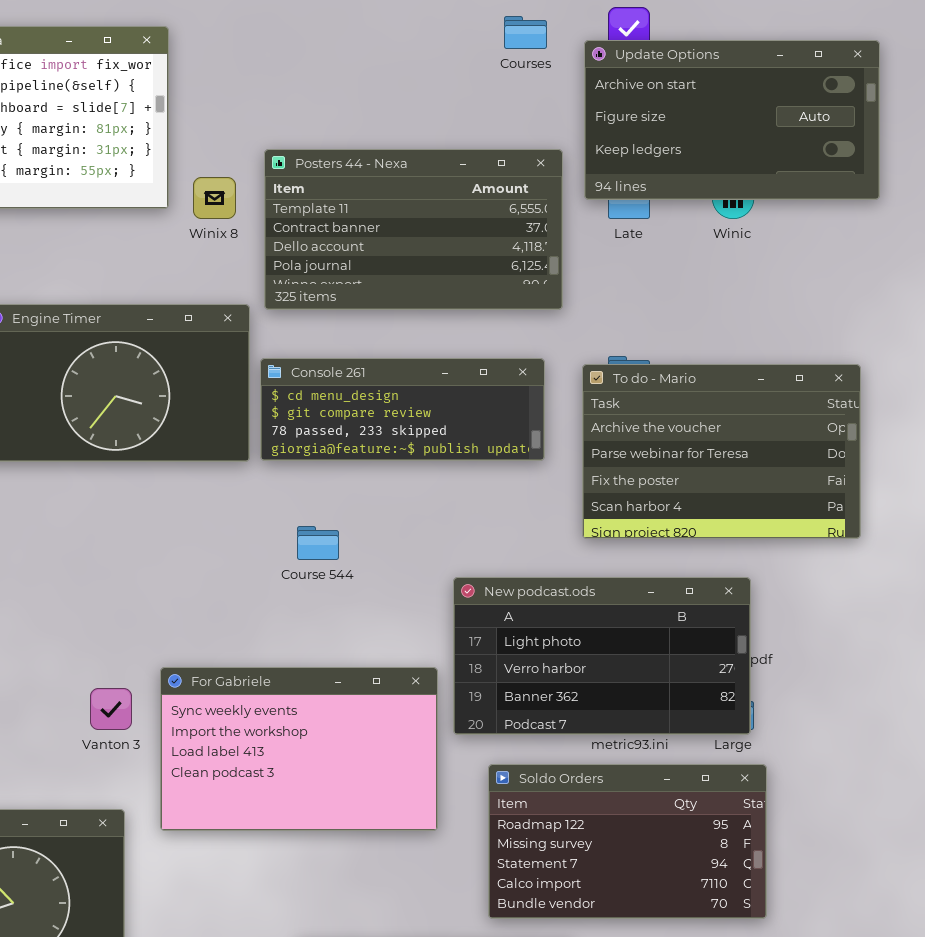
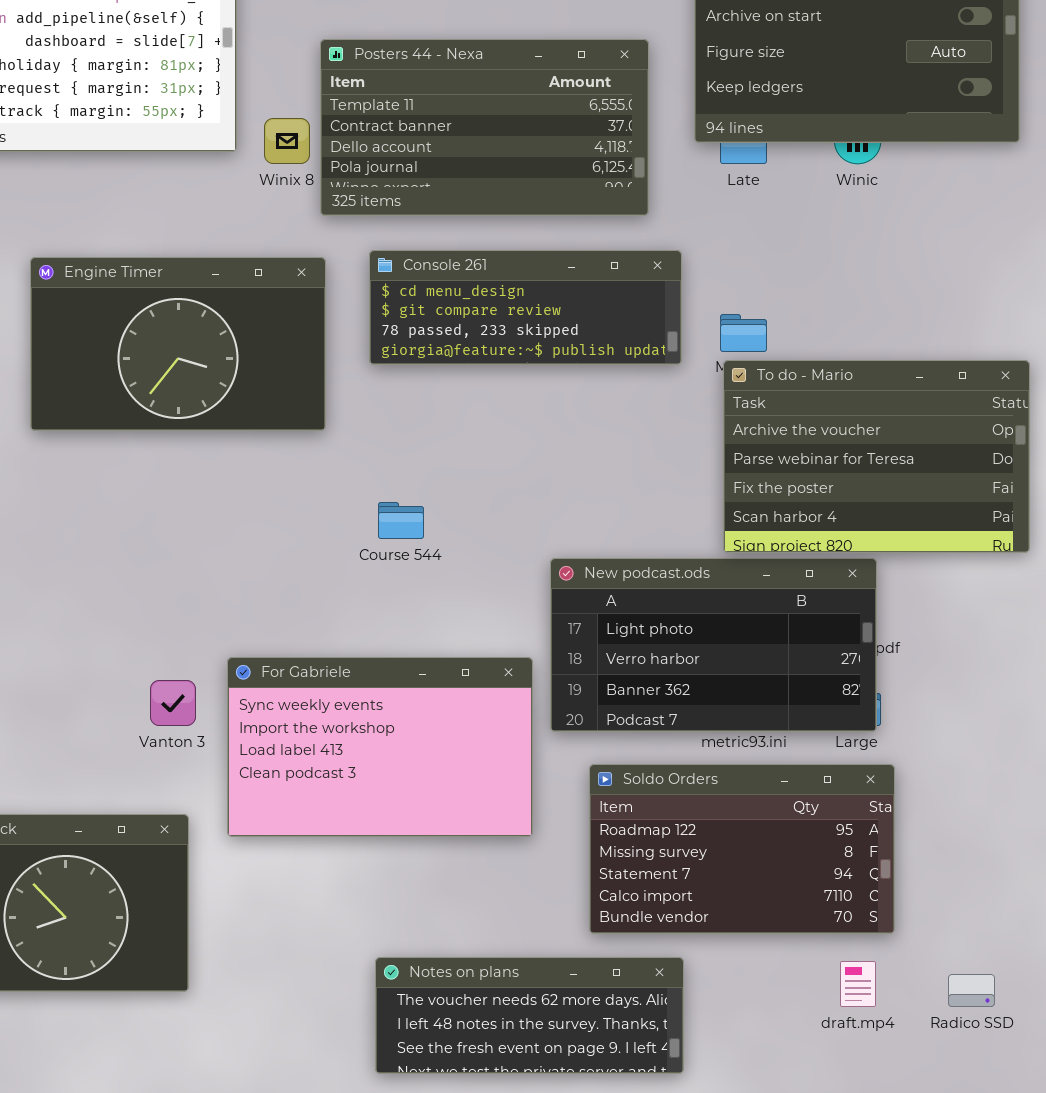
Posters 44 - Nexa: [264,149,563,310] -> [320,39,649,216], moved
Console 261: [260,358,545,461] -> [369,250,682,365], moved
To do - Mario: [582,364,861,539] -> [723,360,1030,553], moved

